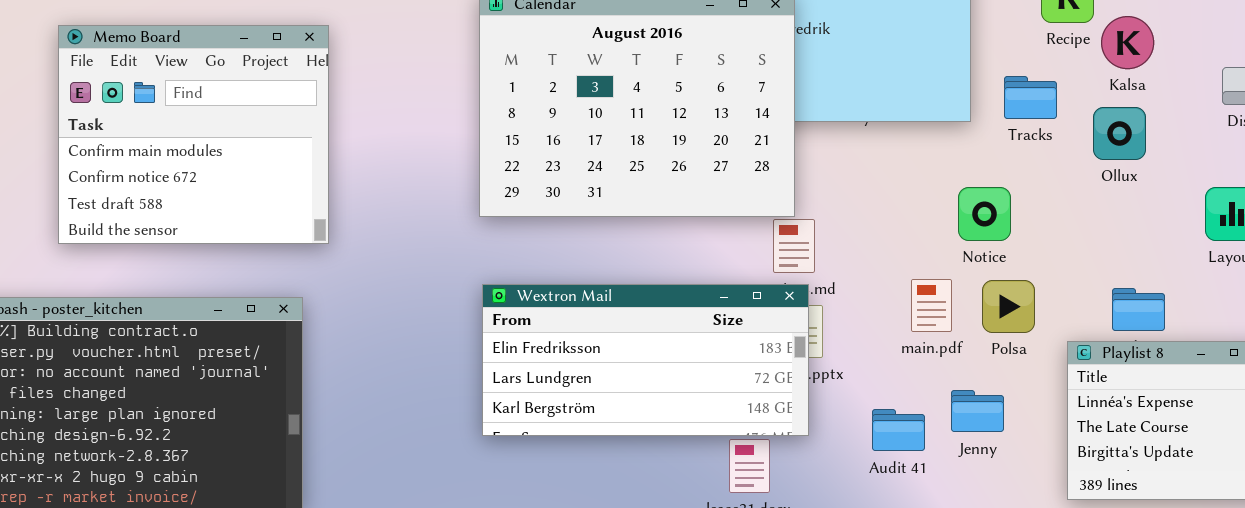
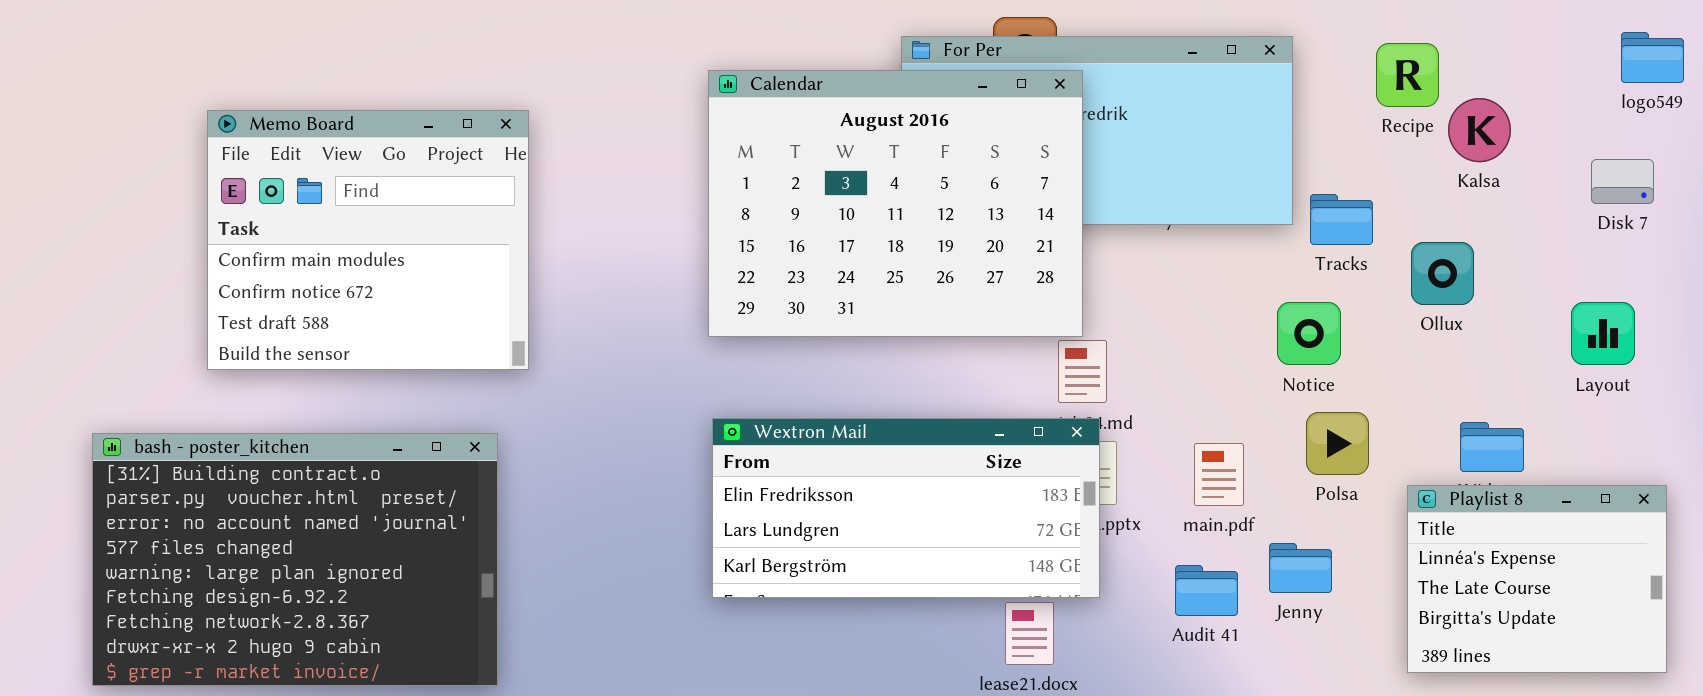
Tracks: [1004,76,1057,119] -> [1310,194,1373,245], moved
Ollux: [1093,107,1146,160] -> [1411,242,1474,305], moved
main.pdf: [911,279,952,332] -> [1194,443,1244,506], moved

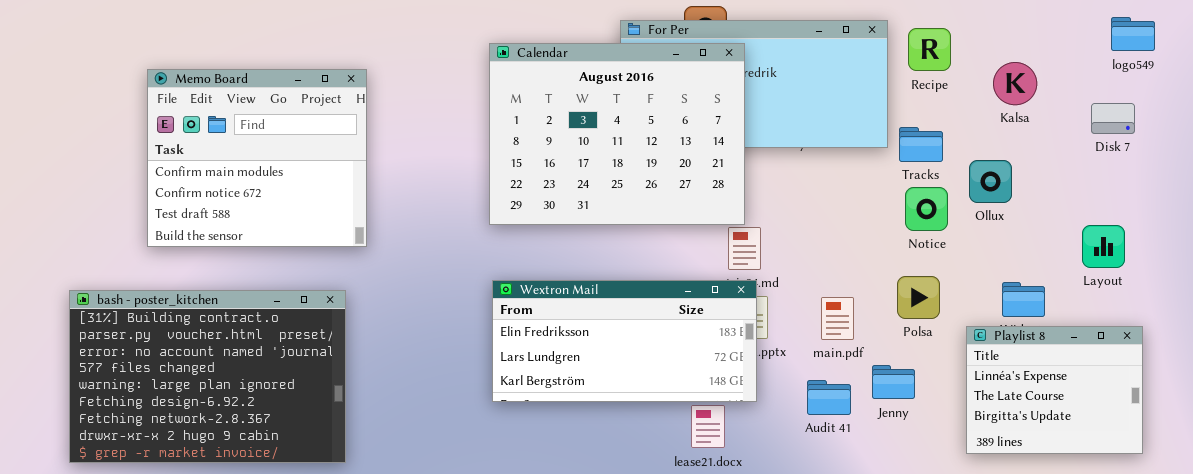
Recipe: [1376,43,1439,107] -> [908,28,951,71], moved
Notice: [1277,302,1341,365] -> [905,187,948,231], moved
Layout: [1571,302,1635,365] -> [1082,225,1125,268], moved

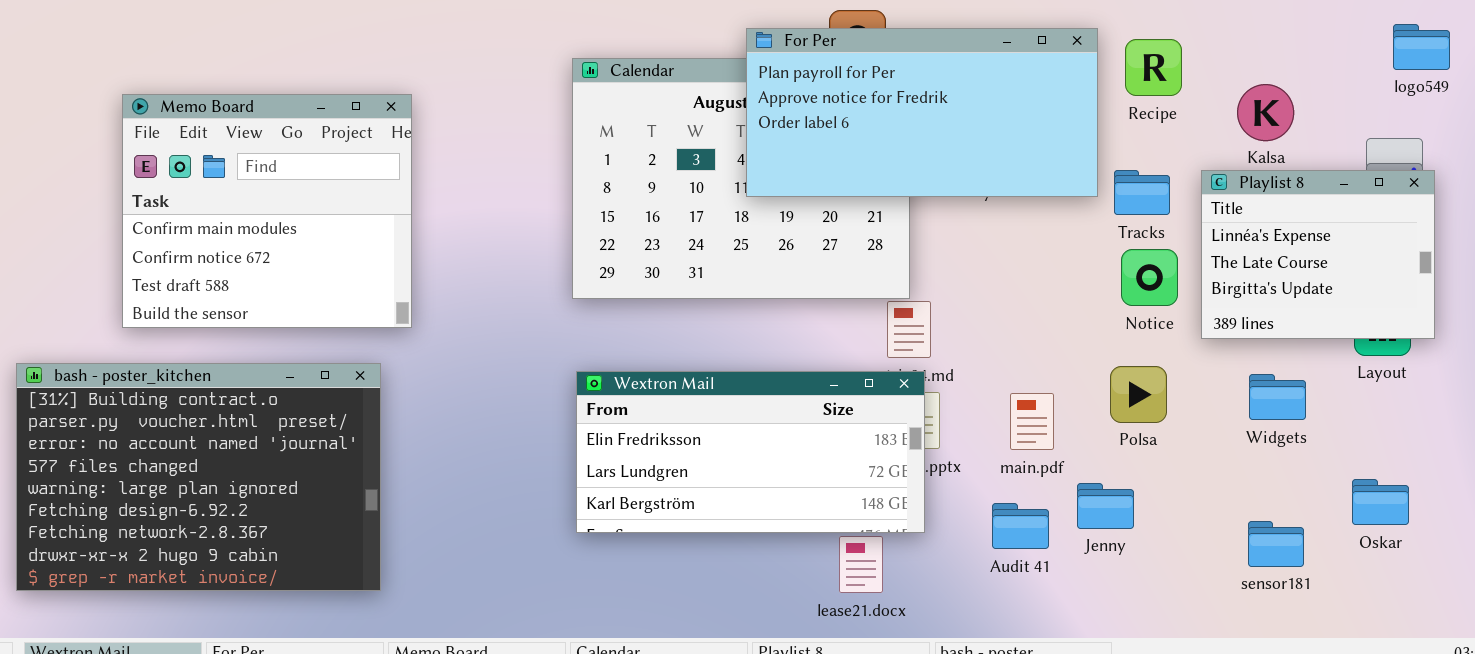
For Per: [620,20,888,148] -> [746,28,1098,197], raised
bash - poster_kitchen: [69,290,346,463] -> [16,363,381,591], moved
Playlist 8: [966,326,1143,454] -> [1201,170,1435,339], moved

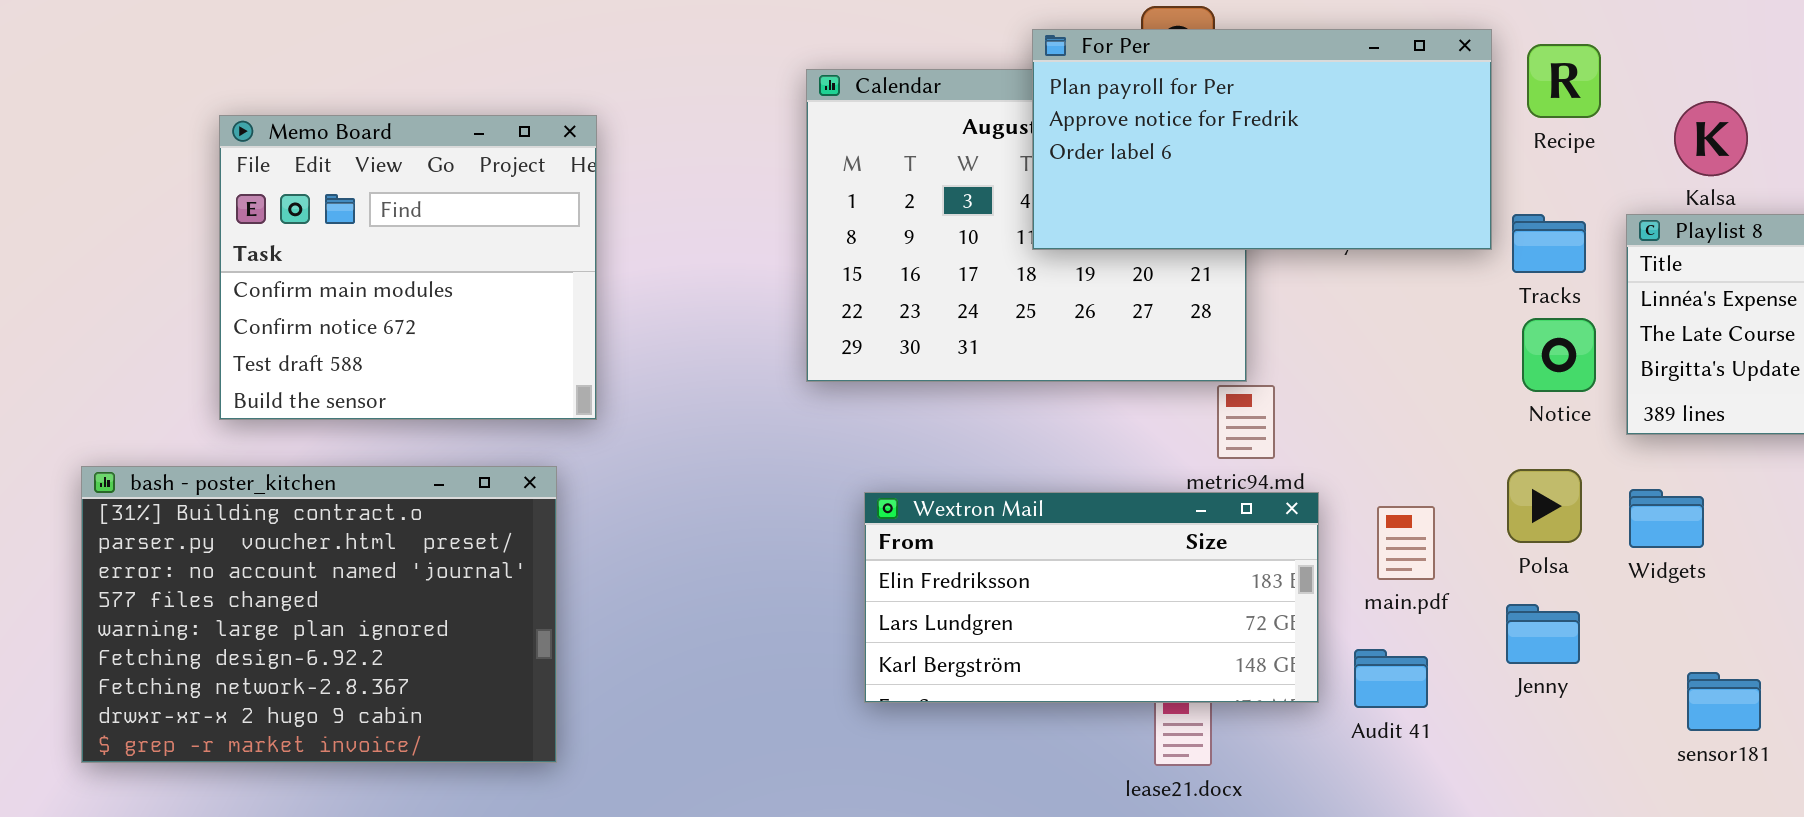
Wextron Mail: [576,371,925,533] -> [864,492,1319,703], moved
Widgets: [1249,374,1306,420] -> [1629,489,1704,548], moved
Jenny: [1077,483,1134,529] -> [1506,604,1580,664], moved

